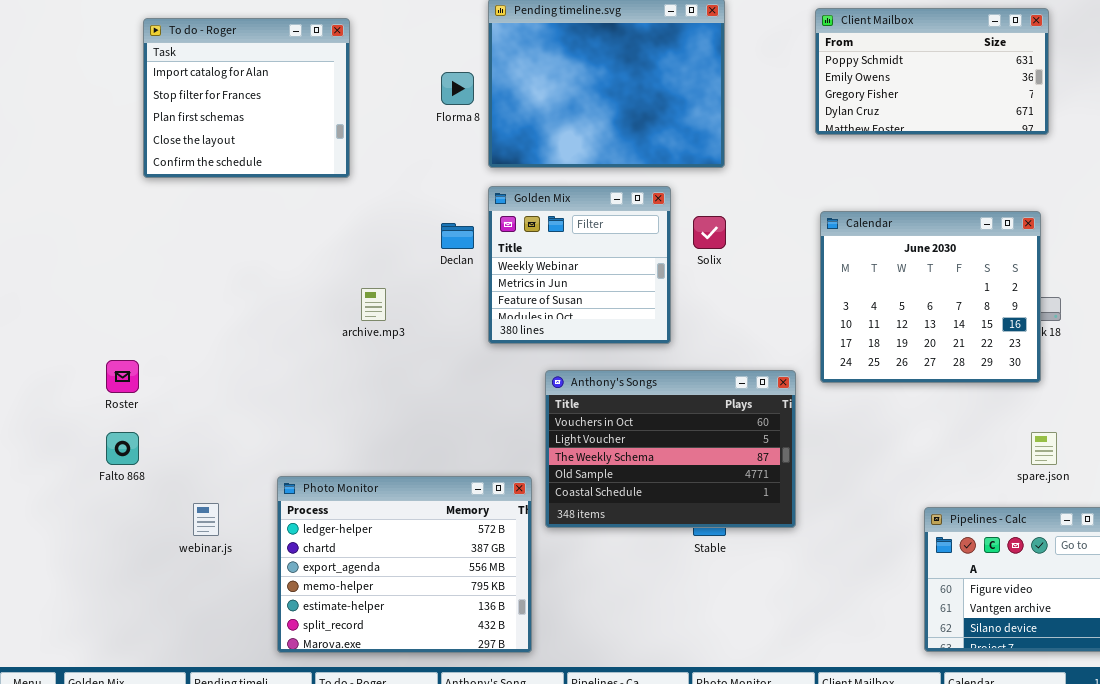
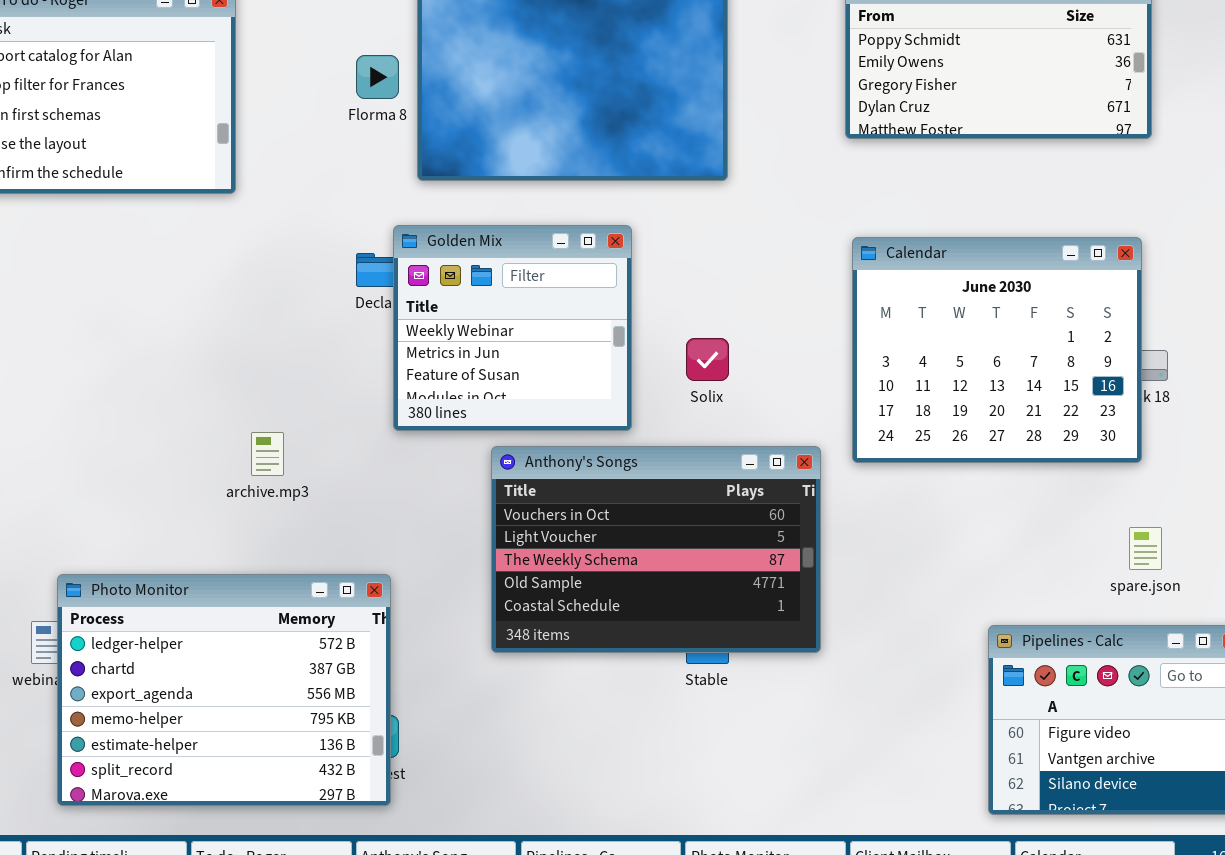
Golden Mix: [488,186,671,344] -> [393,225,632,431], moved
Solix: [693,216,726,249] -> [686,338,729,381], moved
archive.mp3: [361,288,386,321] -> [251,432,284,476], moved
Photo Monitor: [277,476,532,653] -> [57,574,391,806], moved

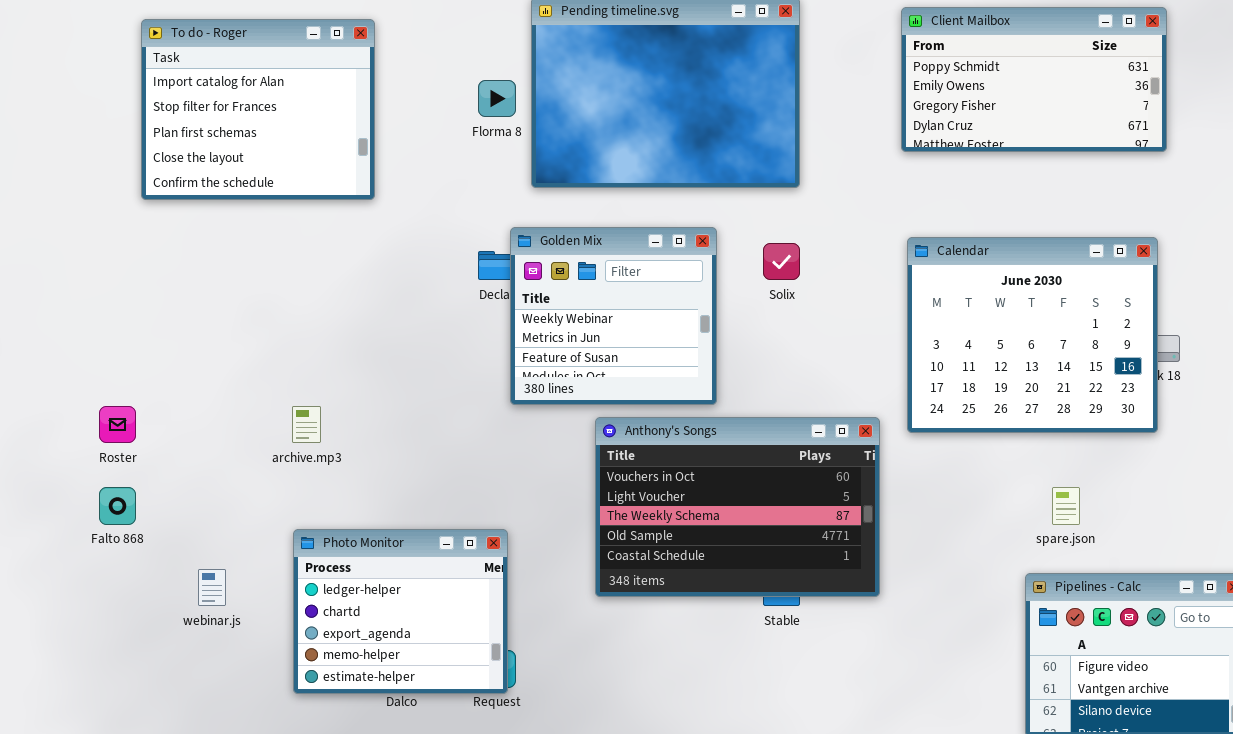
Solix: [686,338,729,381] -> [763,243,800,280], moved
archive.mp3: [251,432,284,476] -> [292,406,321,443], moved
spare.json: [1129,527,1162,570] -> [1052,487,1080,525], moved
Photo Monitor: [57,574,391,806] -> [293,529,508,694], resized

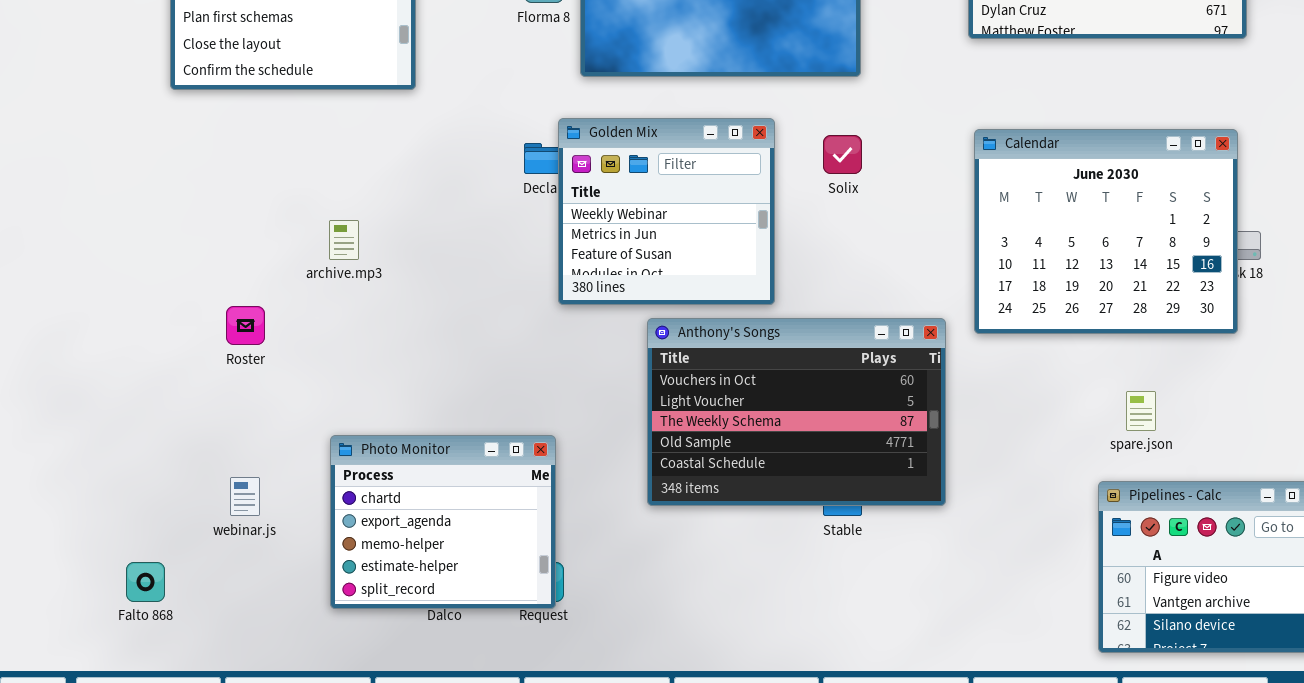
Roster: [99,406,136,443] -> [226,306,265,345], moved
archive.mp3: [292,406,321,443] -> [329,220,359,260], moved
Falto 868: [99,487,136,525] -> [126,562,165,602], moved
Photo Monitor: [293,529,508,694] -> [330,435,556,609], scrolled down 1 row

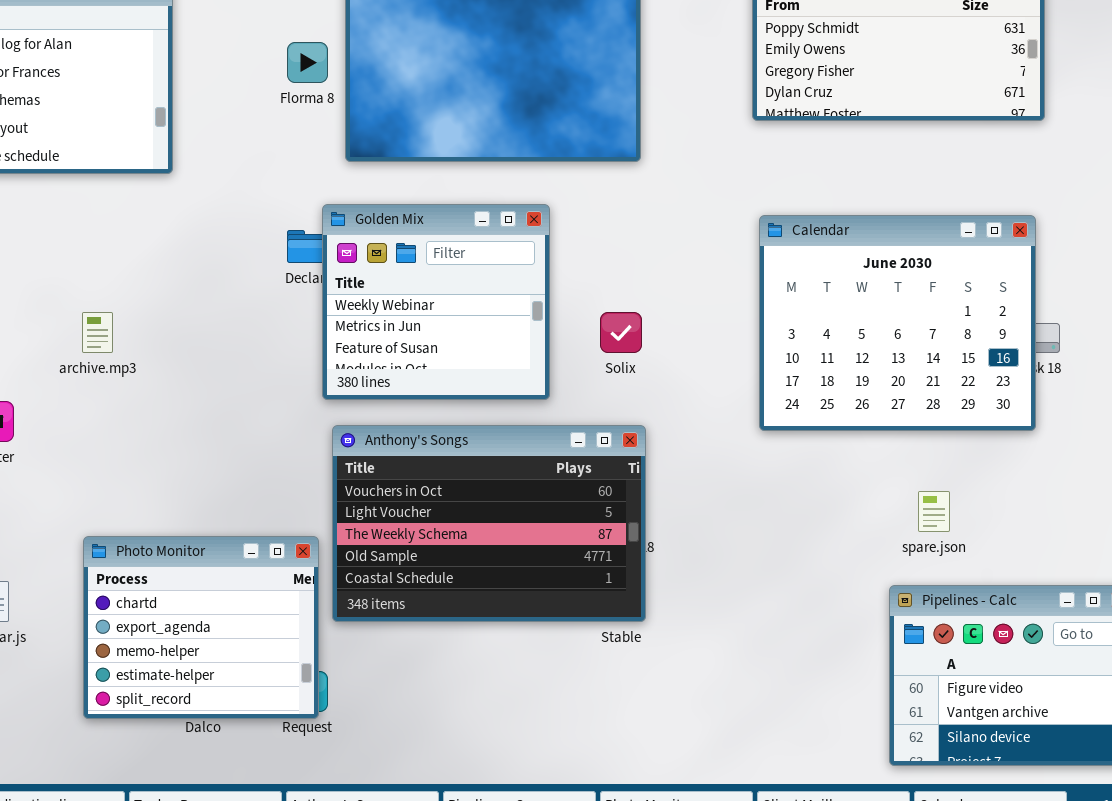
Solix: [823,135,862,174] -> [600,312,642,353], moved
Anthony's Songs: [647,318,946,506] -> [332,425,646,622], moved

